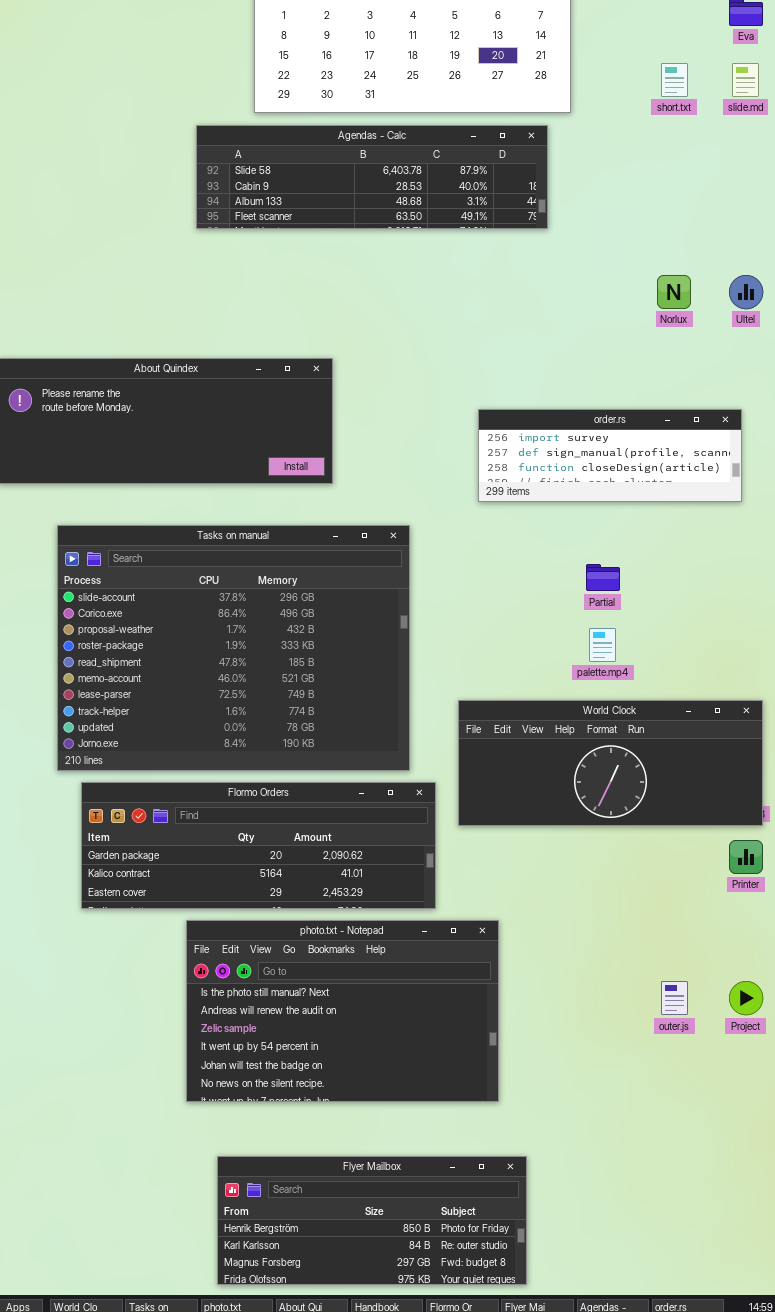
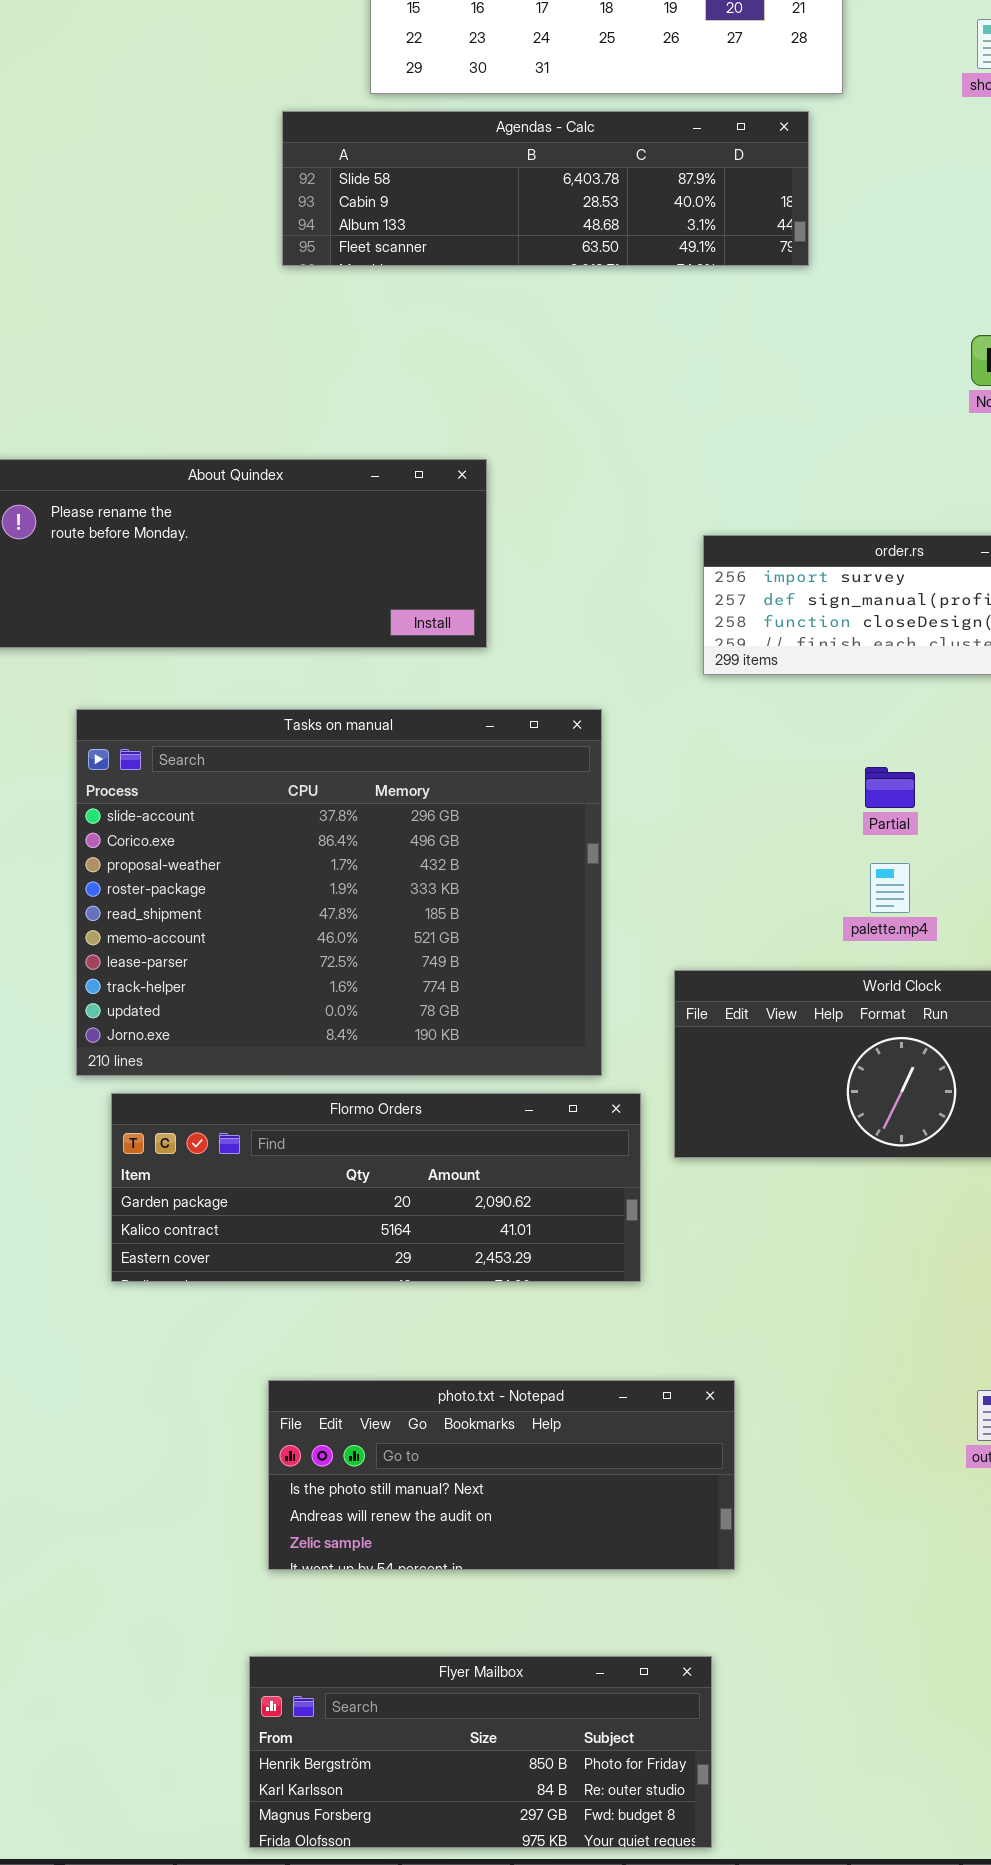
photo.txt - Notepad: [186,920,499,1102] -> [268,1380,735,1570], resized
Flyer Mailbox: [217,1156,527,1285] -> [249,1656,712,1848], moved

